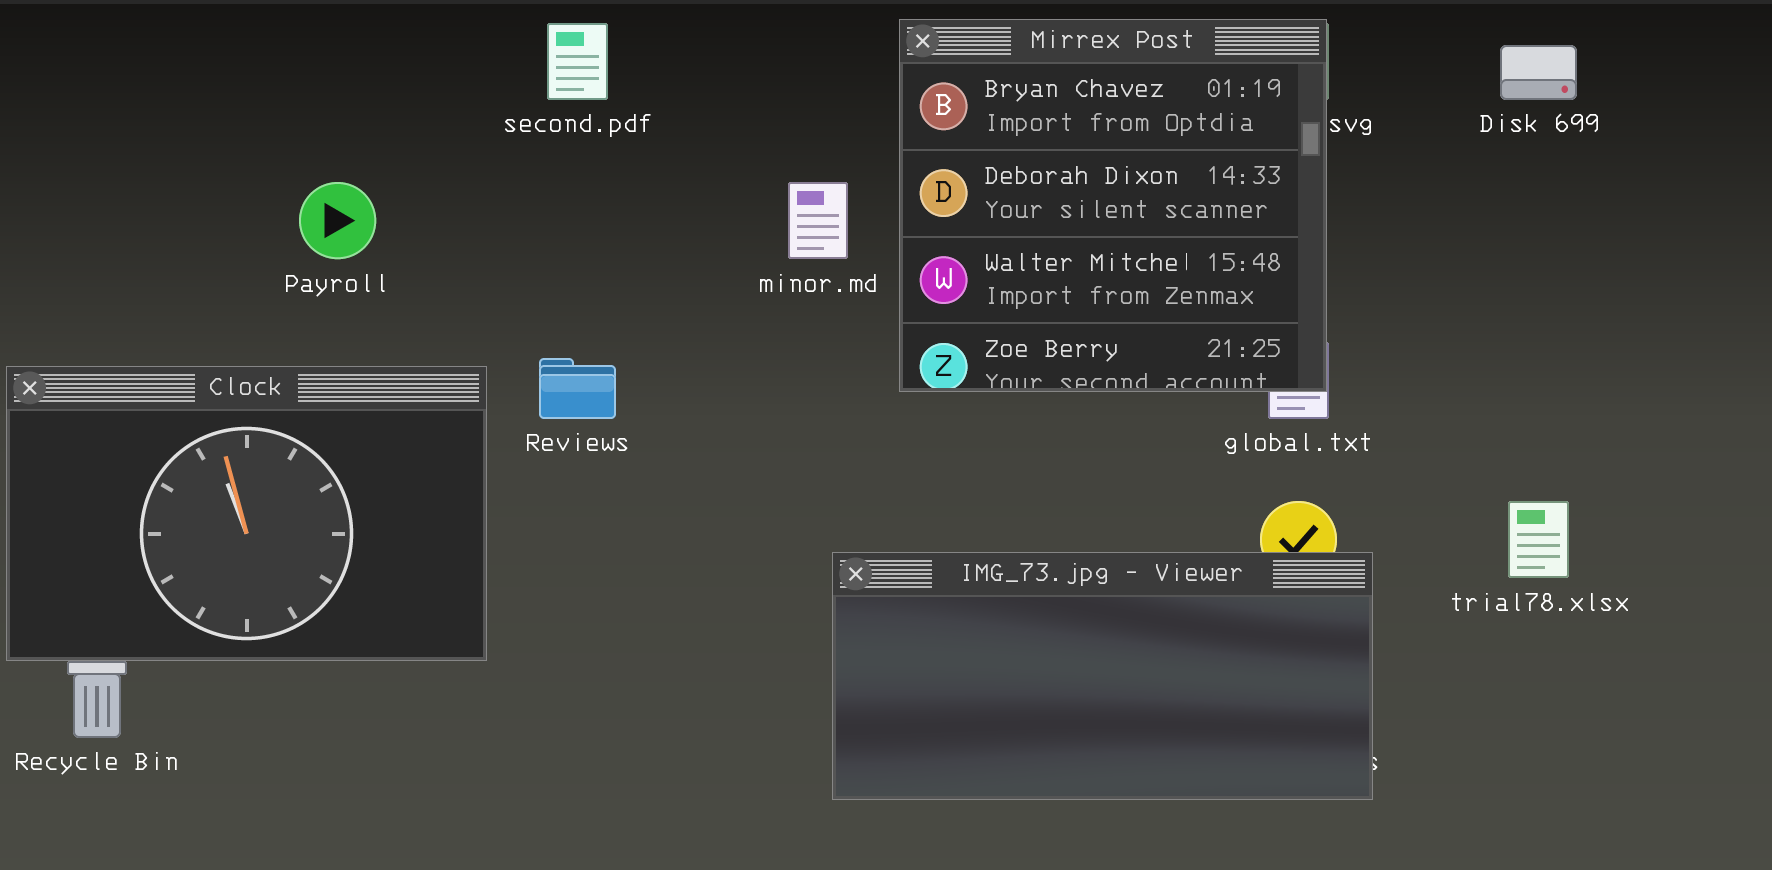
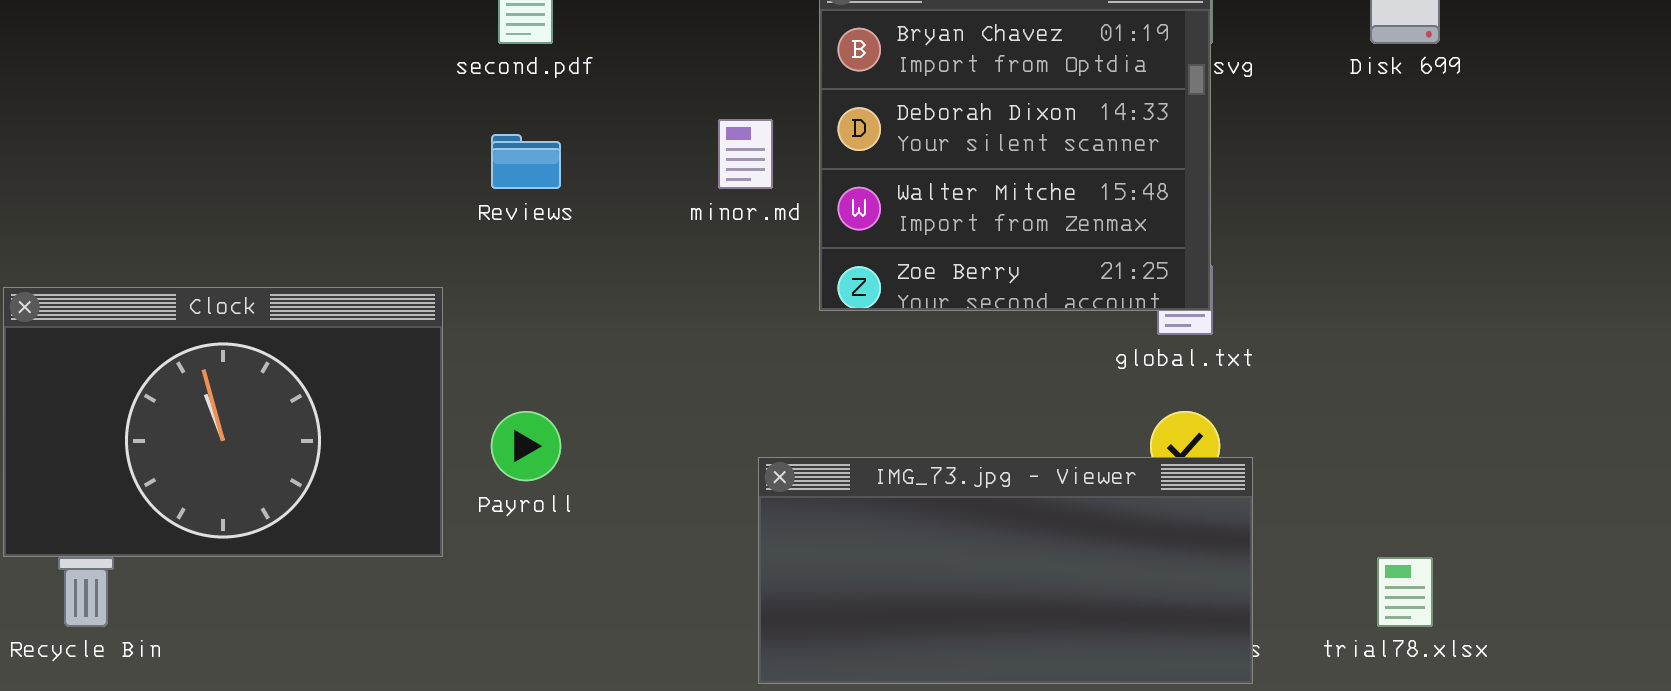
Payroll: [299,182,376,259] -> [491,411,561,481], moved
Reviews: [539,358,616,419] -> [491,134,561,189], moved
trial78.xlsx: [1508,501,1569,578] -> [1377,557,1433,627], moved

